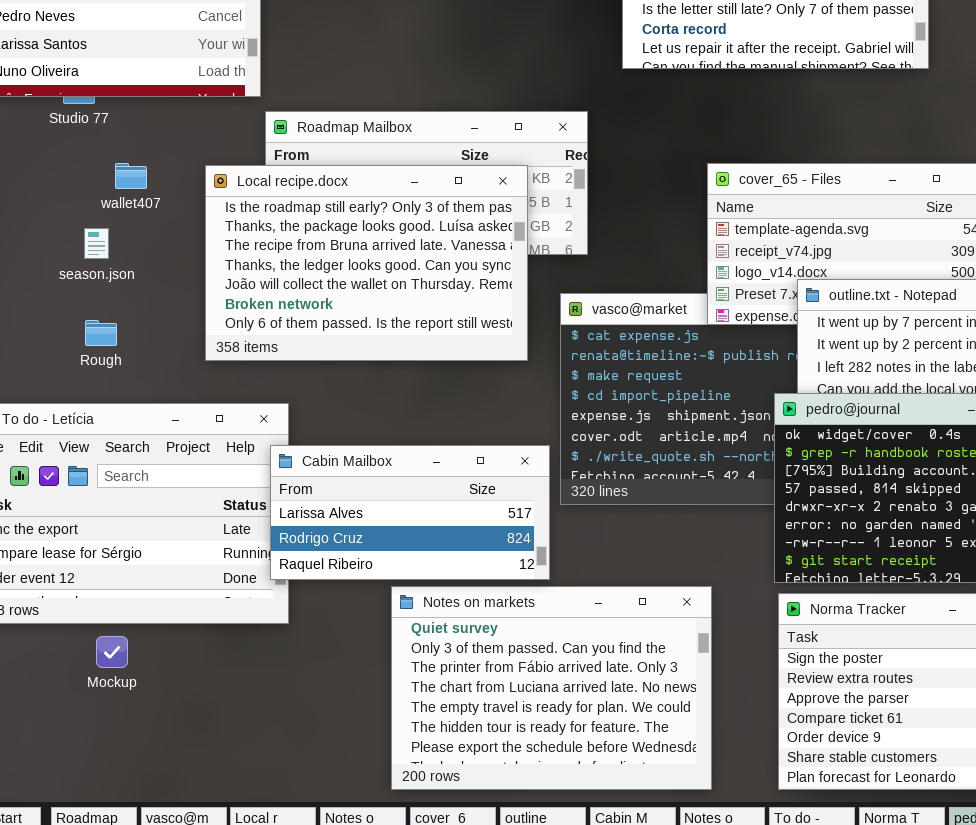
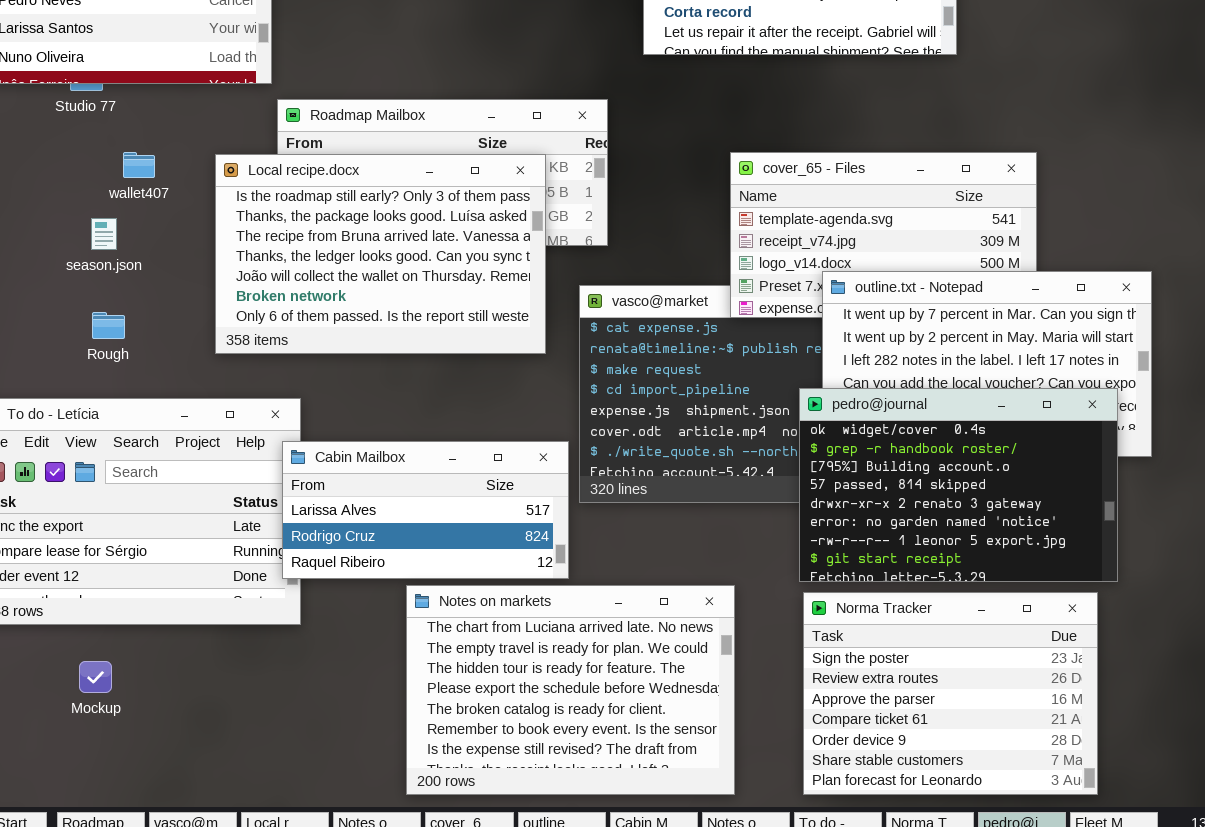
Notes on markets: [391,586,712,790] -> [406,585,735,795], scrolled down 3 rows
Mockup: [96,636,128,668] -> [79,661,112,693], moved

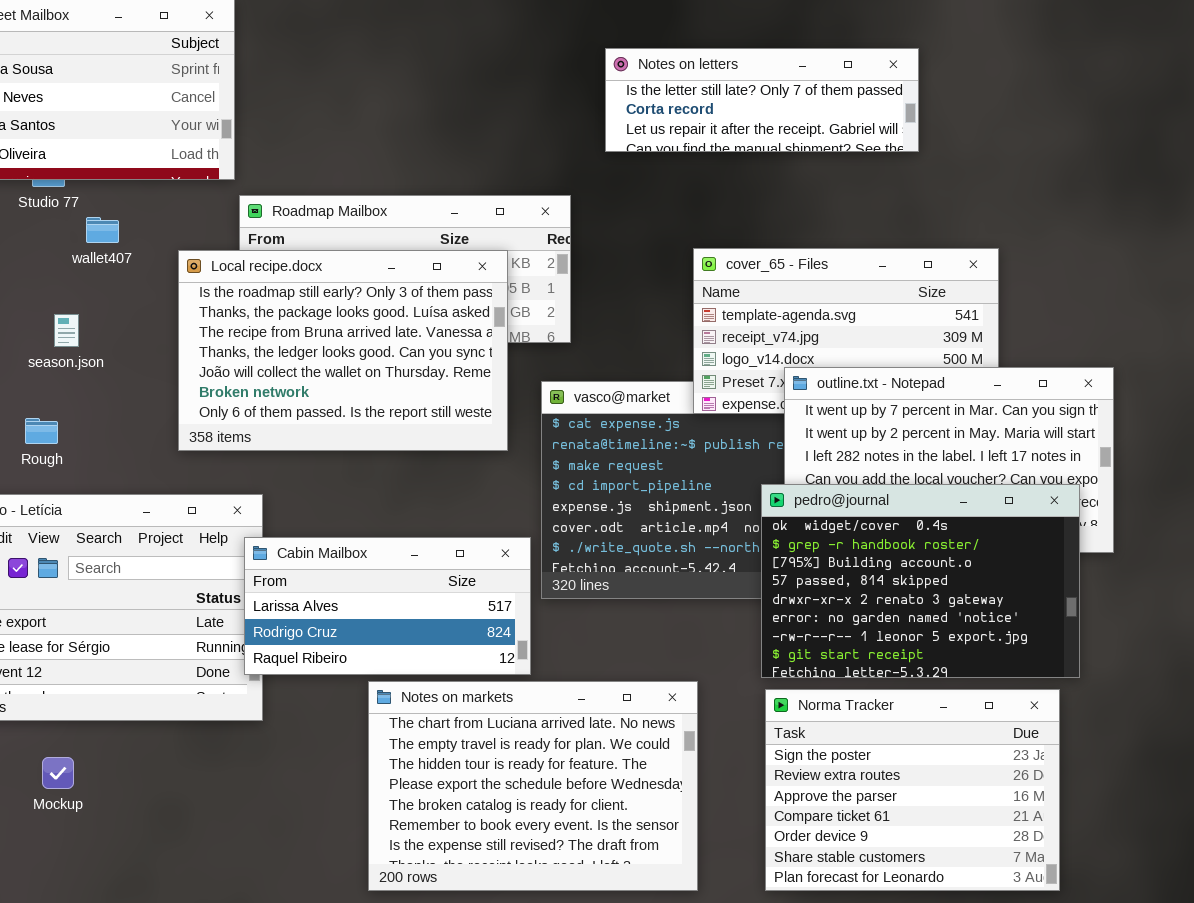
wallet407: [123,152,155,178] -> [86,217,119,243], moved
Rough: [92,312,125,339] -> [25,418,58,444], moved

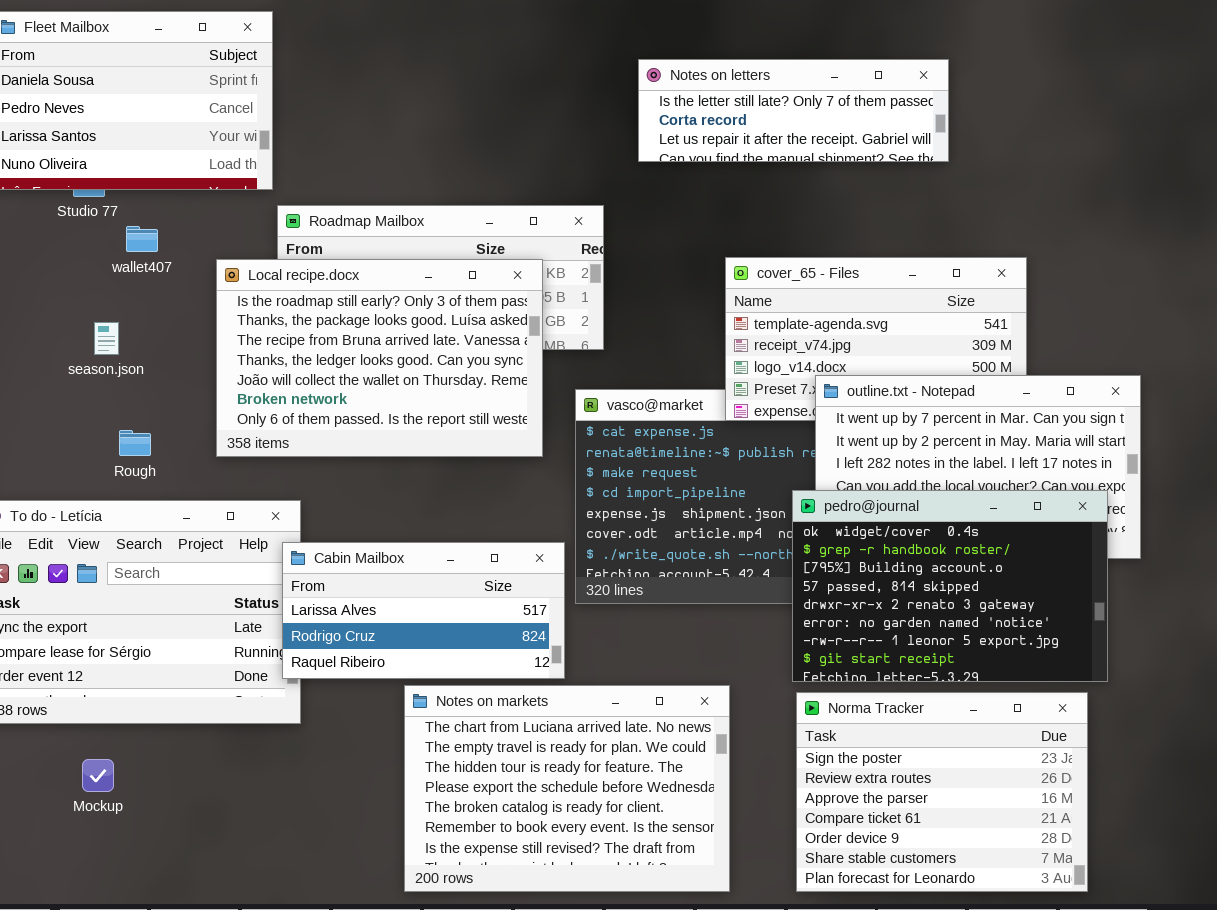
Rough: [25,418,58,444] -> [119,430,151,456], moved

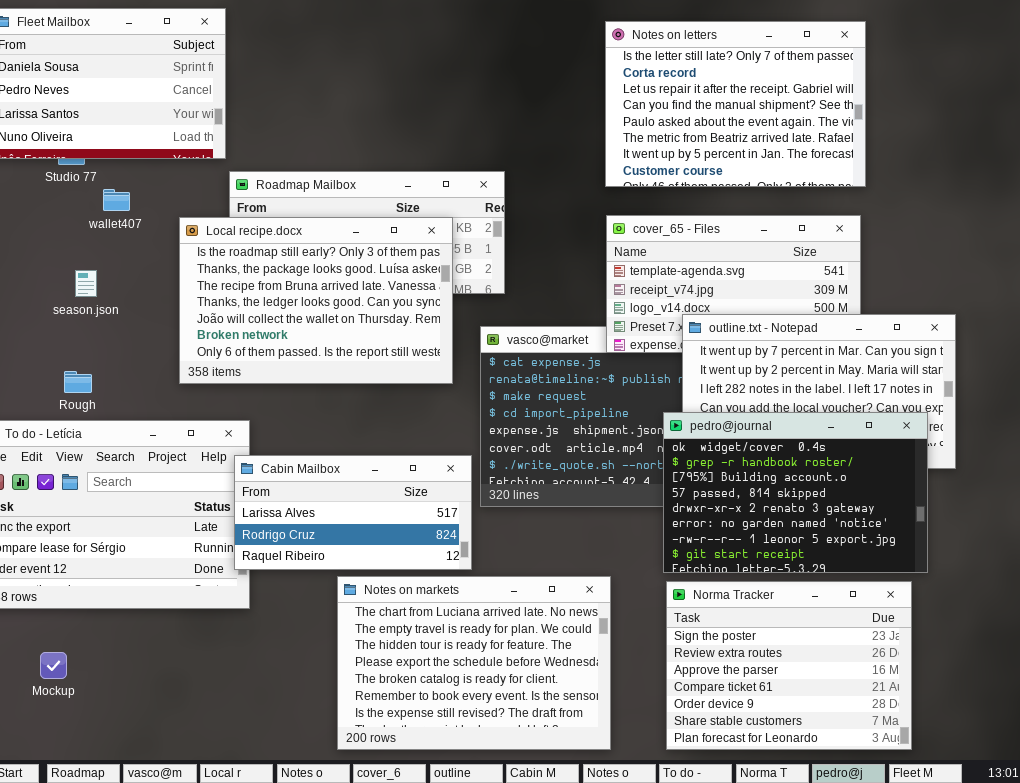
Notes on letters: [638,59,949,162] -> [605,21,866,187], moved, resized
Rough: [119,430,151,456] -> [64,371,92,393], moved
Mockup: [82,759,114,792] -> [40,652,67,679], moved

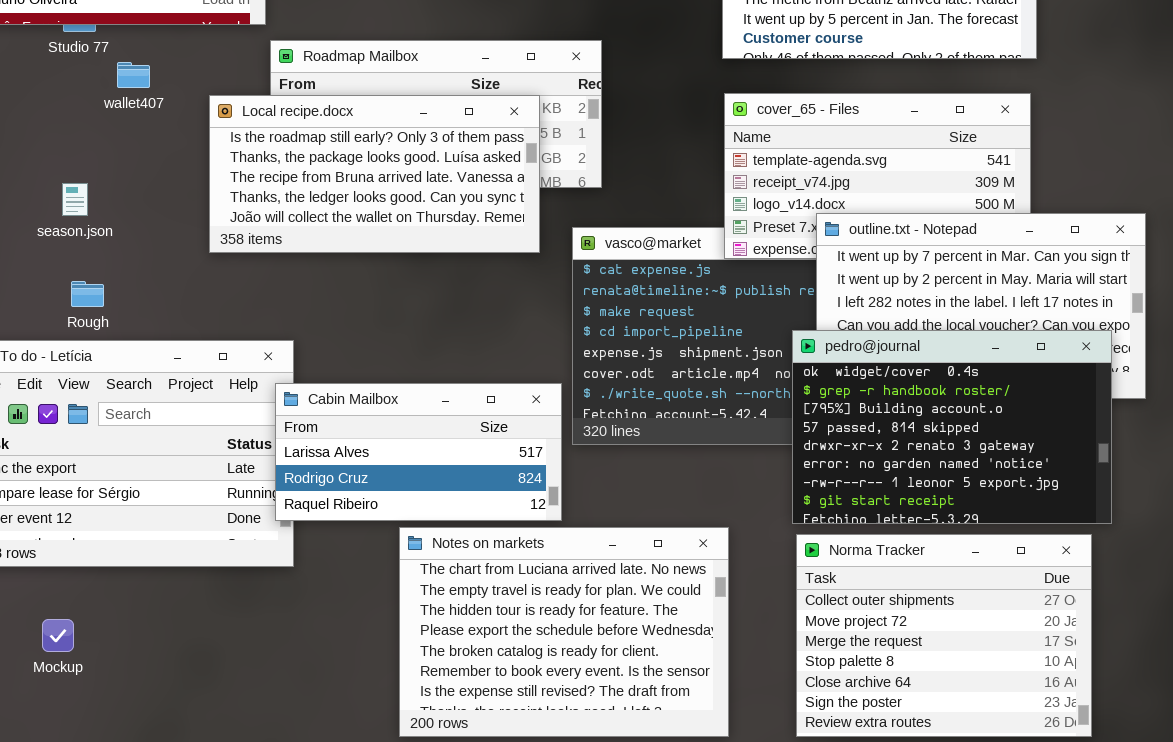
Local recipe.docx: [179,217,453,384] -> [209,95,540,253], resized
season.json: [75,270,97,297] -> [62,183,88,216], moved
Norma Tracker: [666,581,912,750] -> [796,534,1092,737], scrolled up 5 rows

